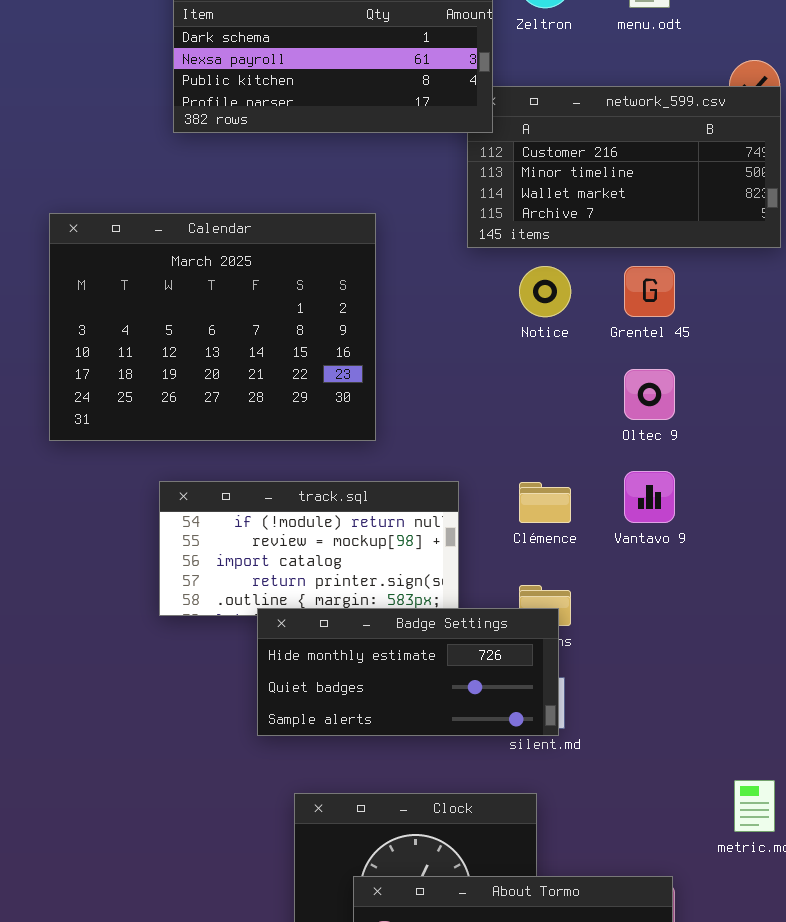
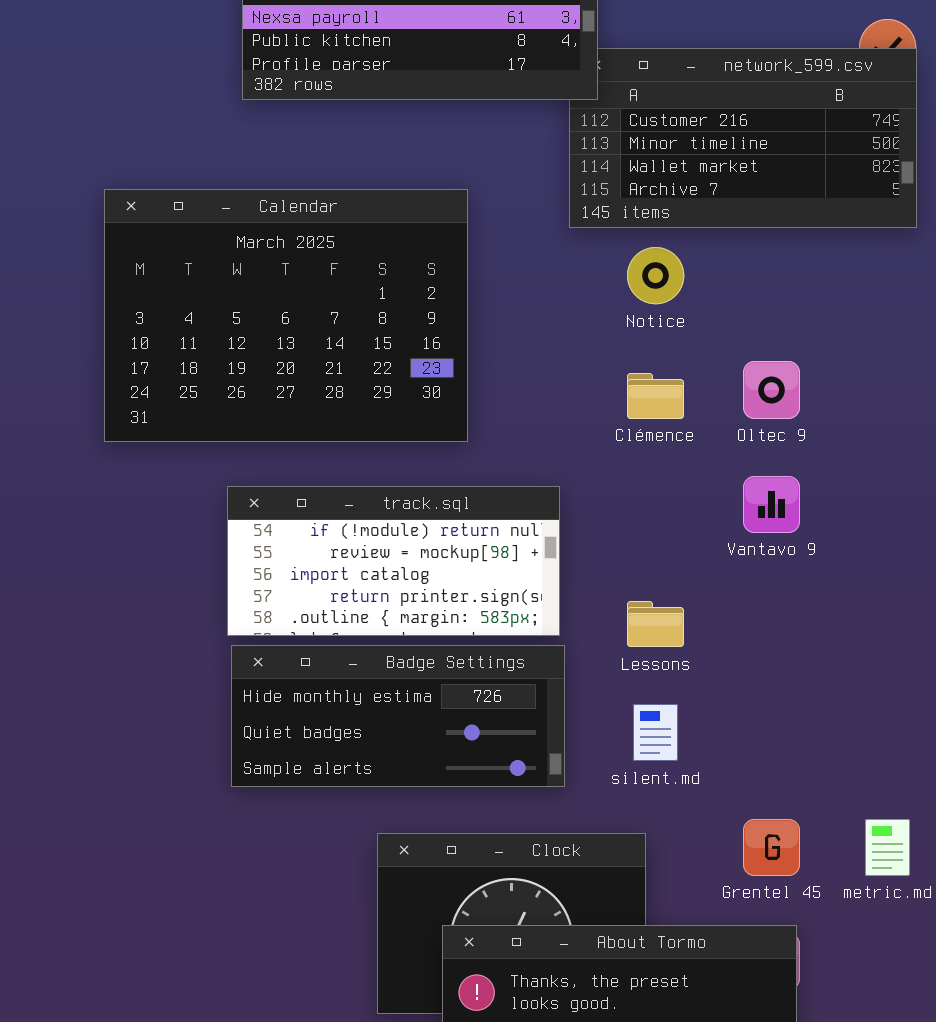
Grentel 45: [624,266,675,317] -> [743,819,800,876], moved
Clémence: [519,482,571,523] -> [627,373,684,419], moved
Badge Settings: [257,608,559,736] -> [231,645,565,787], moved

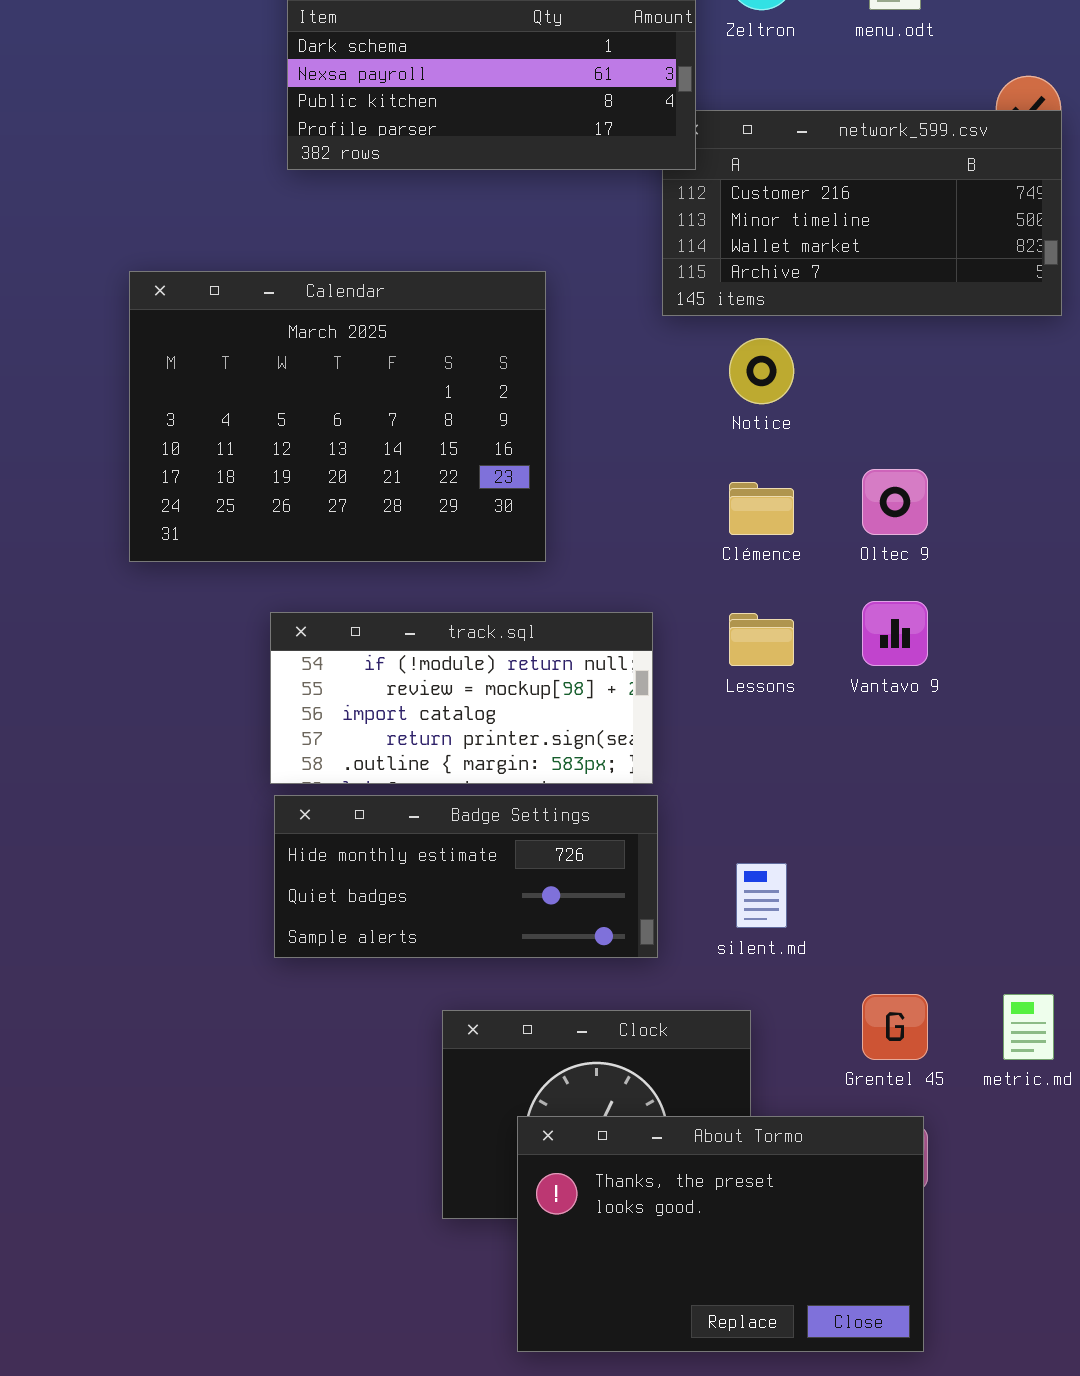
Lessons: [627,601,684,647] -> [729,613,794,666], moved

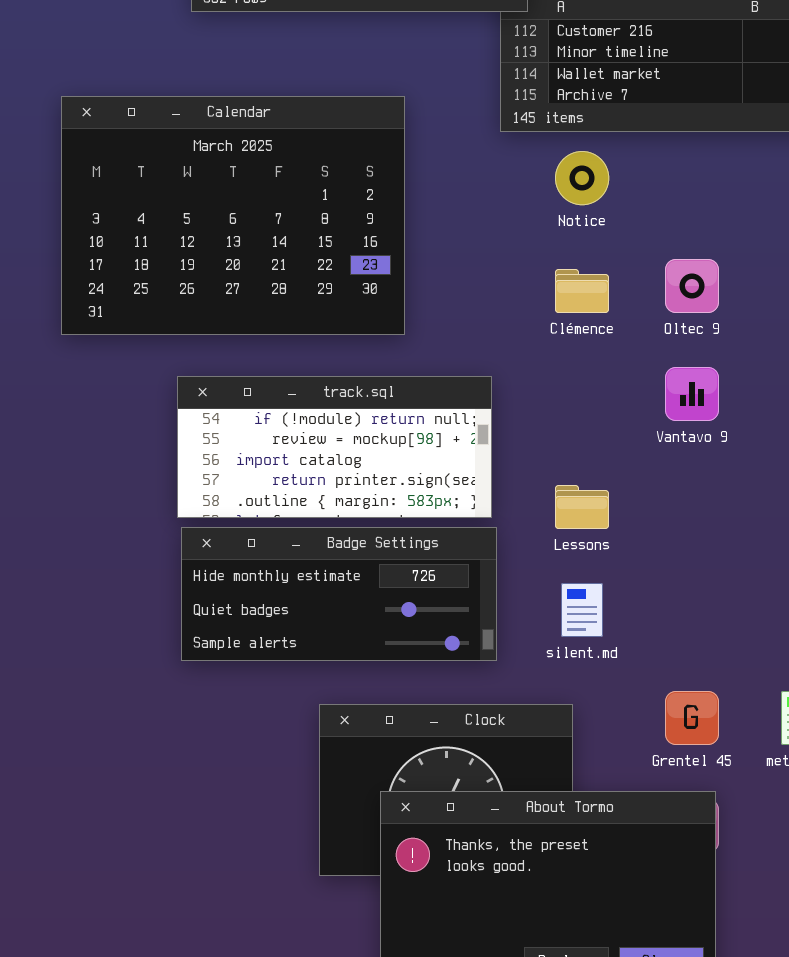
Lessons: [729,613,794,666] -> [555,485,609,529], moved

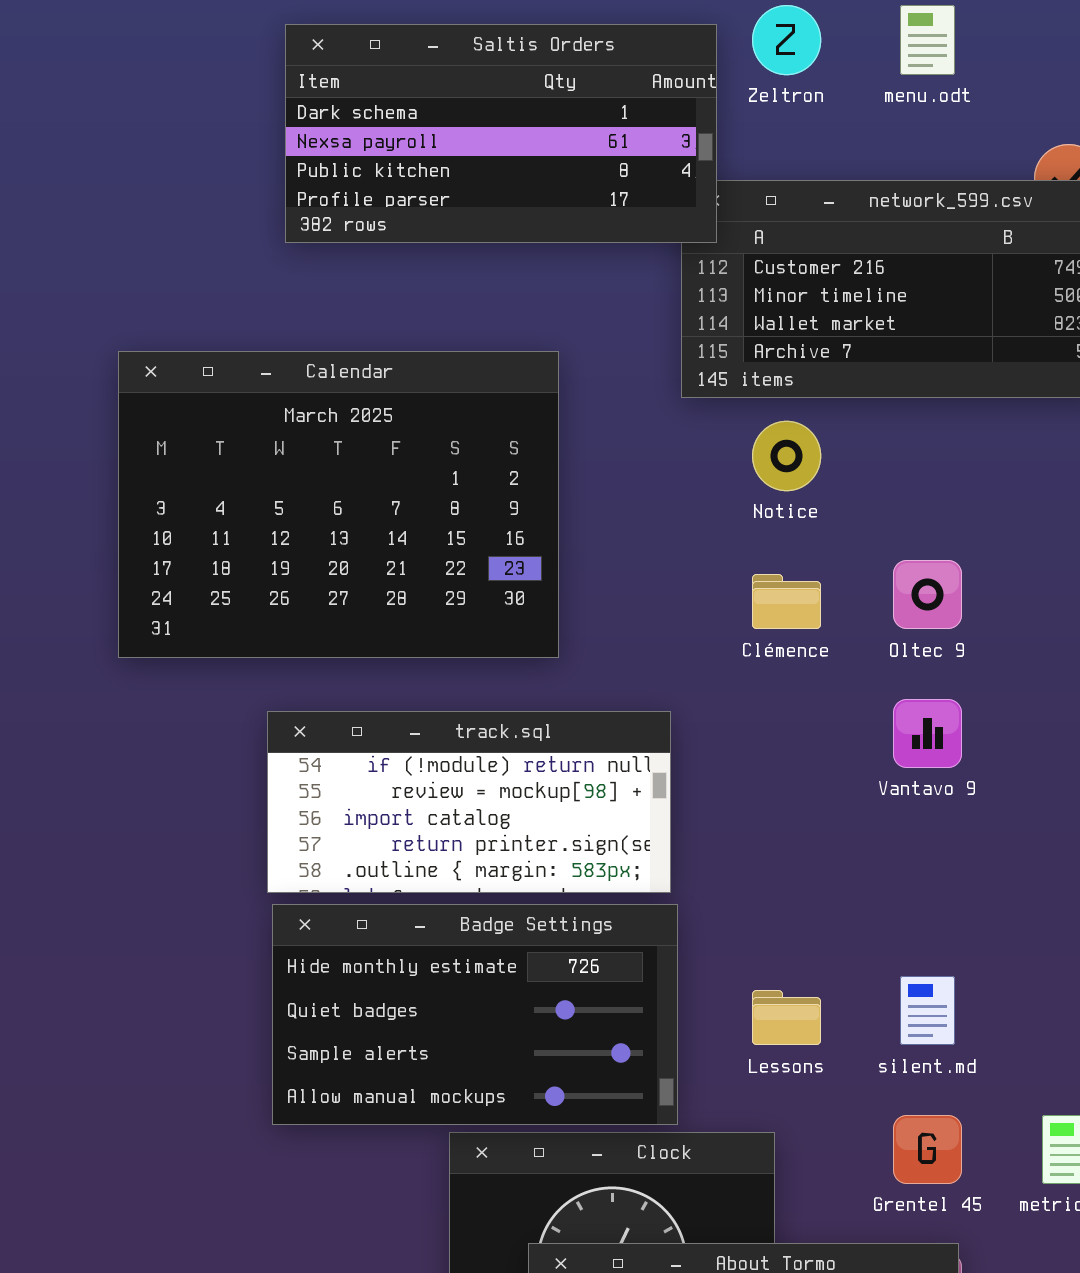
Lessons: [555,485,609,529] -> [752,990,821,1045], moved
Badge Settings: [181,527,497,661] -> [272,904,678,1125], resized
silent.md: [561,583,603,637] -> [900,976,955,1045], moved

